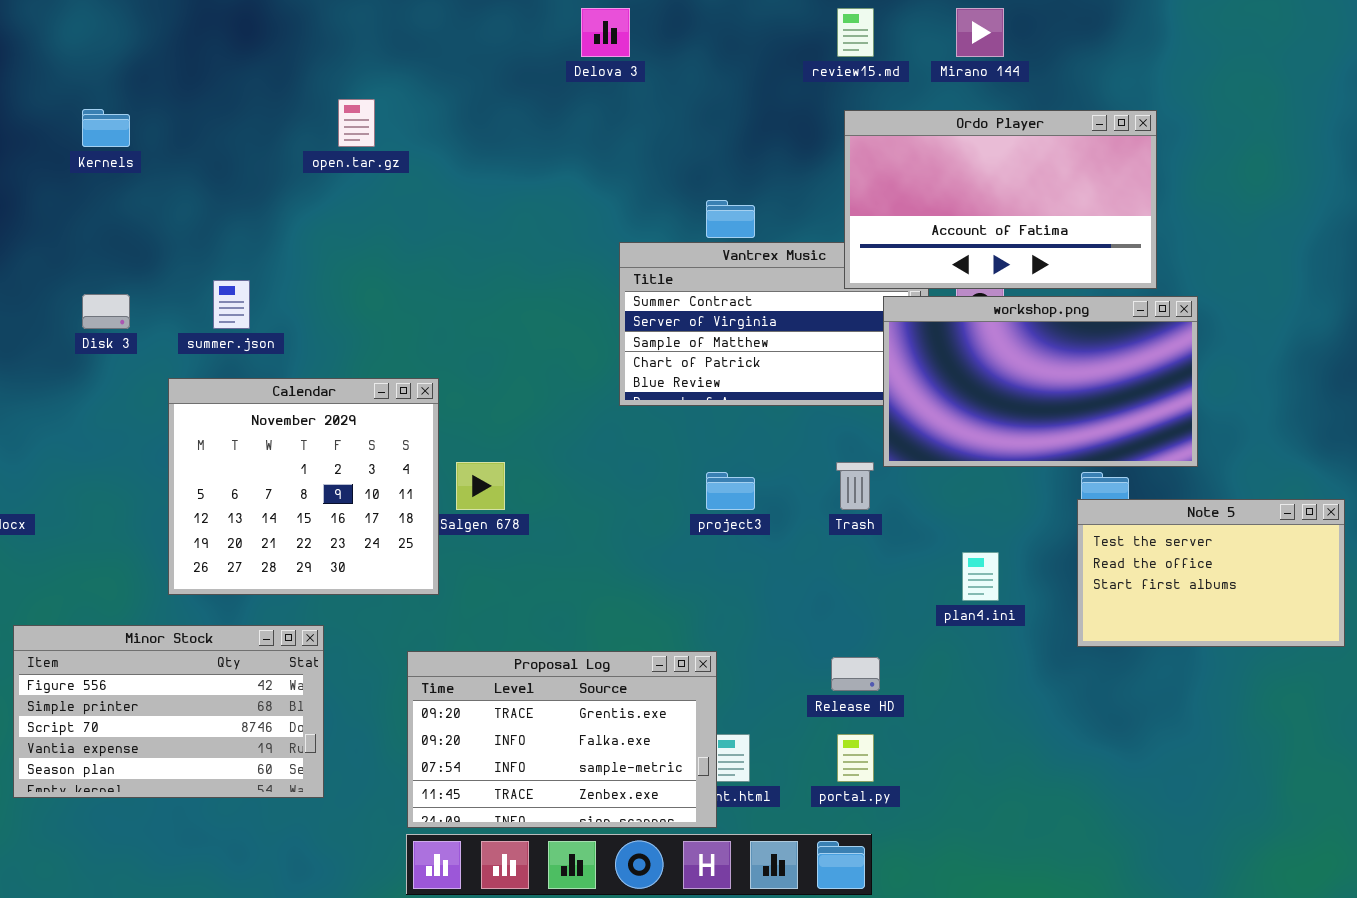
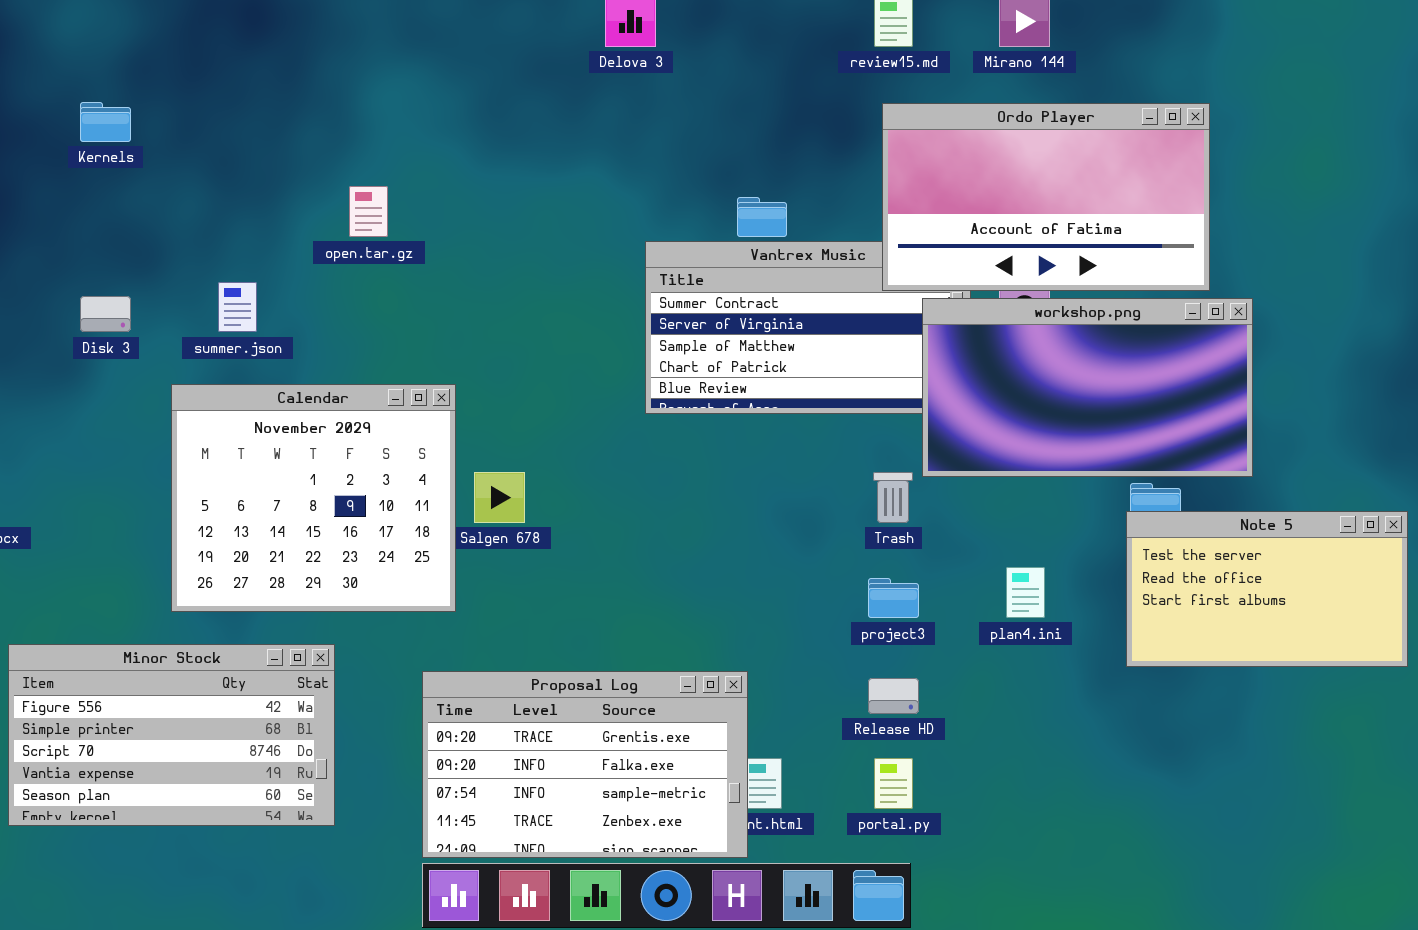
open.tar.gz: [338,99,375,147] -> [349,186,388,237], moved
project3: [706,472,755,510] -> [868,578,919,618], moved

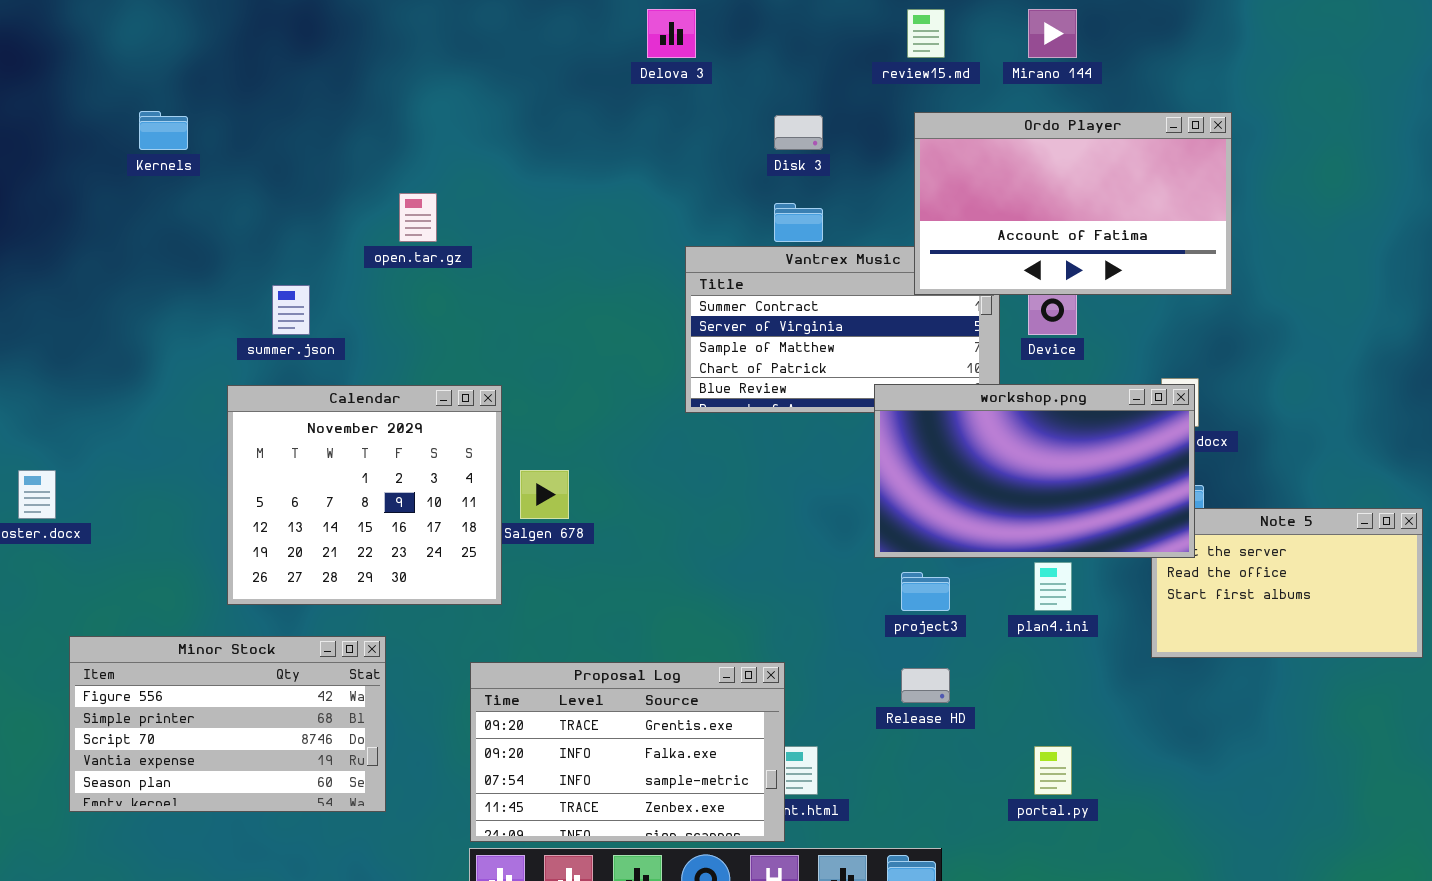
Disk 3: [80,296,131,332] -> [774,115,823,150], moved
workshop.png: [922,298,1253,477] -> [874,384,1195,558], moved
portal.py: [874,758,913,809] -> [1034,746,1072,795], moved

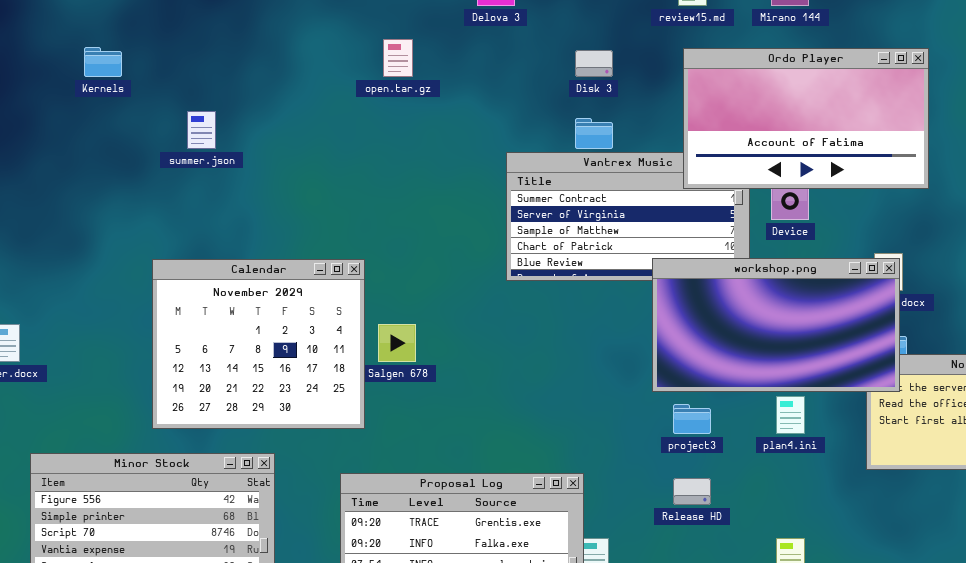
open.tar.gz: [399,193,437,242] -> [383,39,413,77], moved
summer.json: [272,285,310,335] -> [187,111,216,149], moved

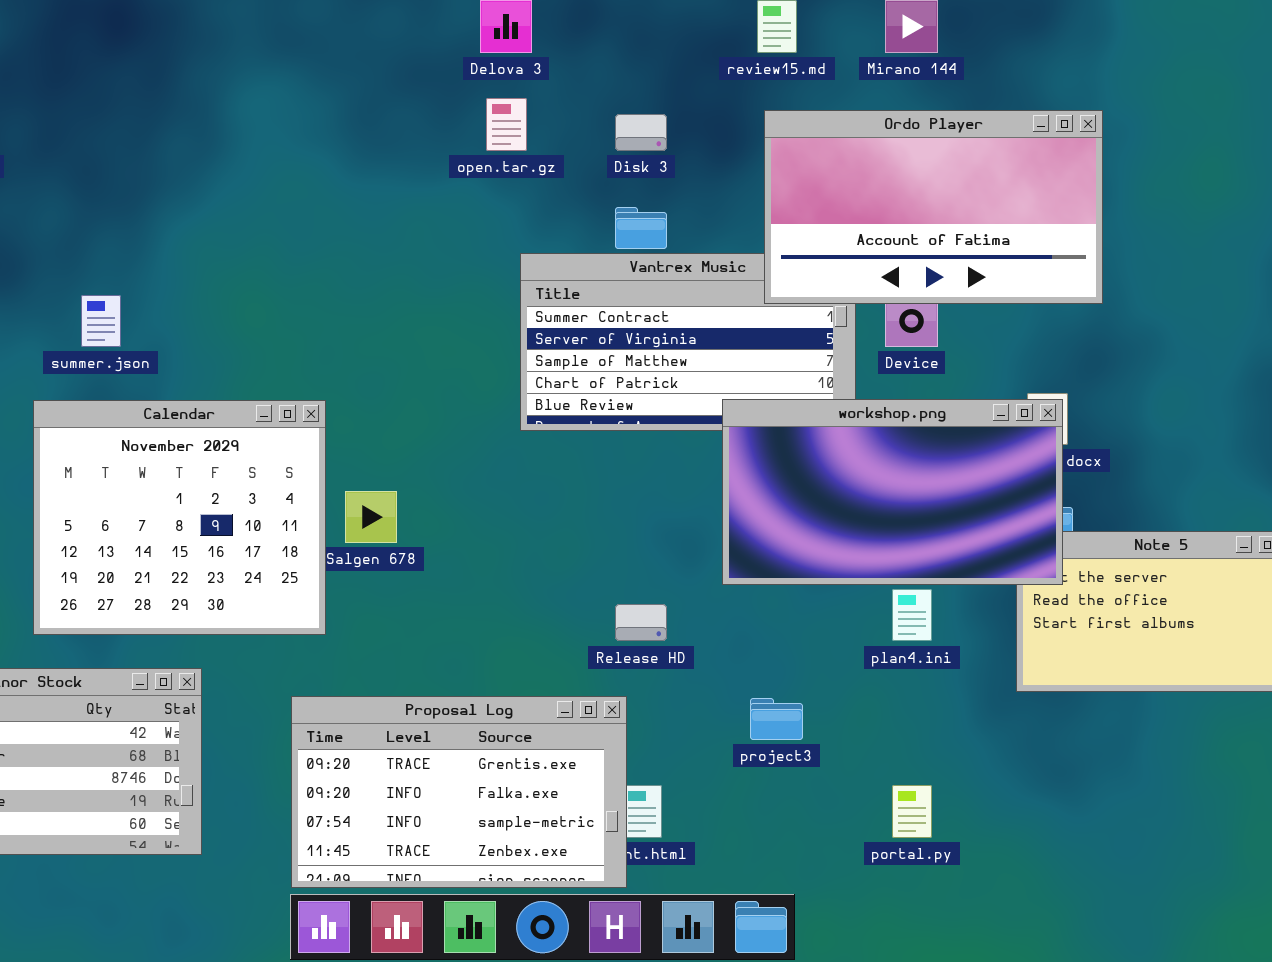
open.tar.gz: [383,39,413,77] -> [486,98,527,151], moved
summer.json: [187,111,216,149] -> [81,295,121,347], moved
project3: [673,404,711,434] -> [750,698,803,740], moved
Release HD: [673,478,711,505] -> [615,604,667,641], moved

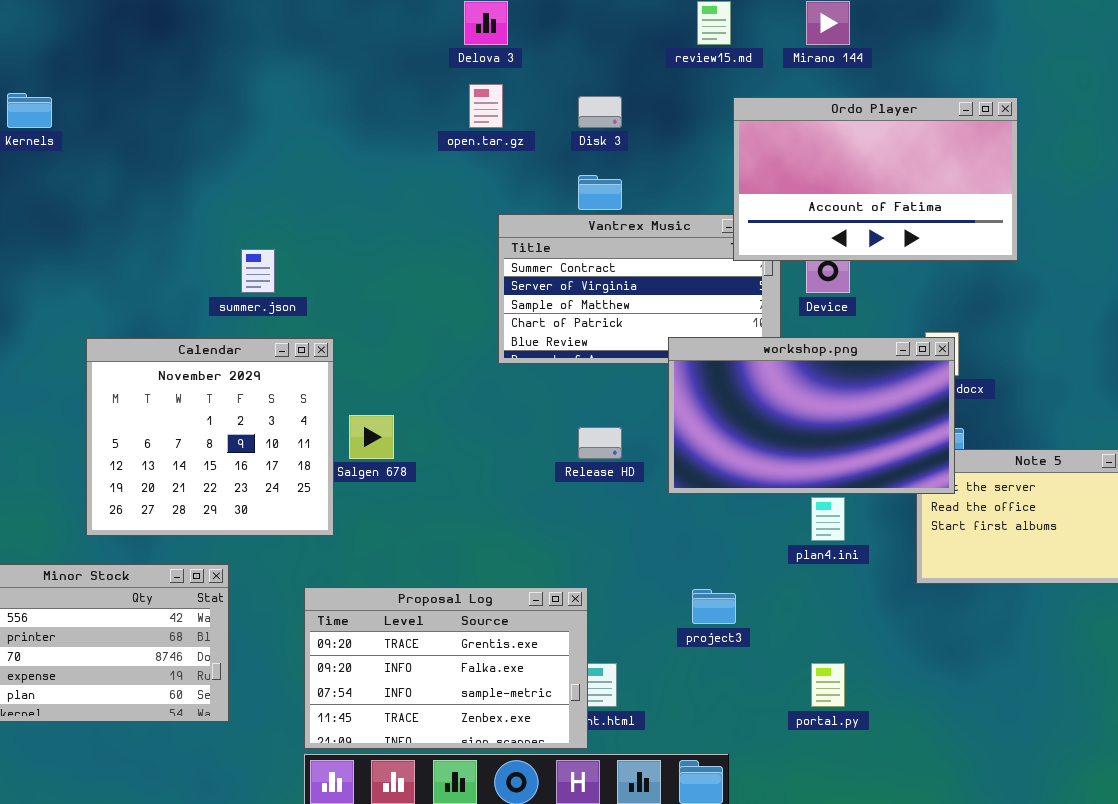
Ordo Player: [764,110,1103,304] -> [733,97,1018,261], moved
summer.json: [81,295,121,347] -> [241,249,275,293], moved
Release HD: [615,604,667,641] -> [578,427,622,459], moved

